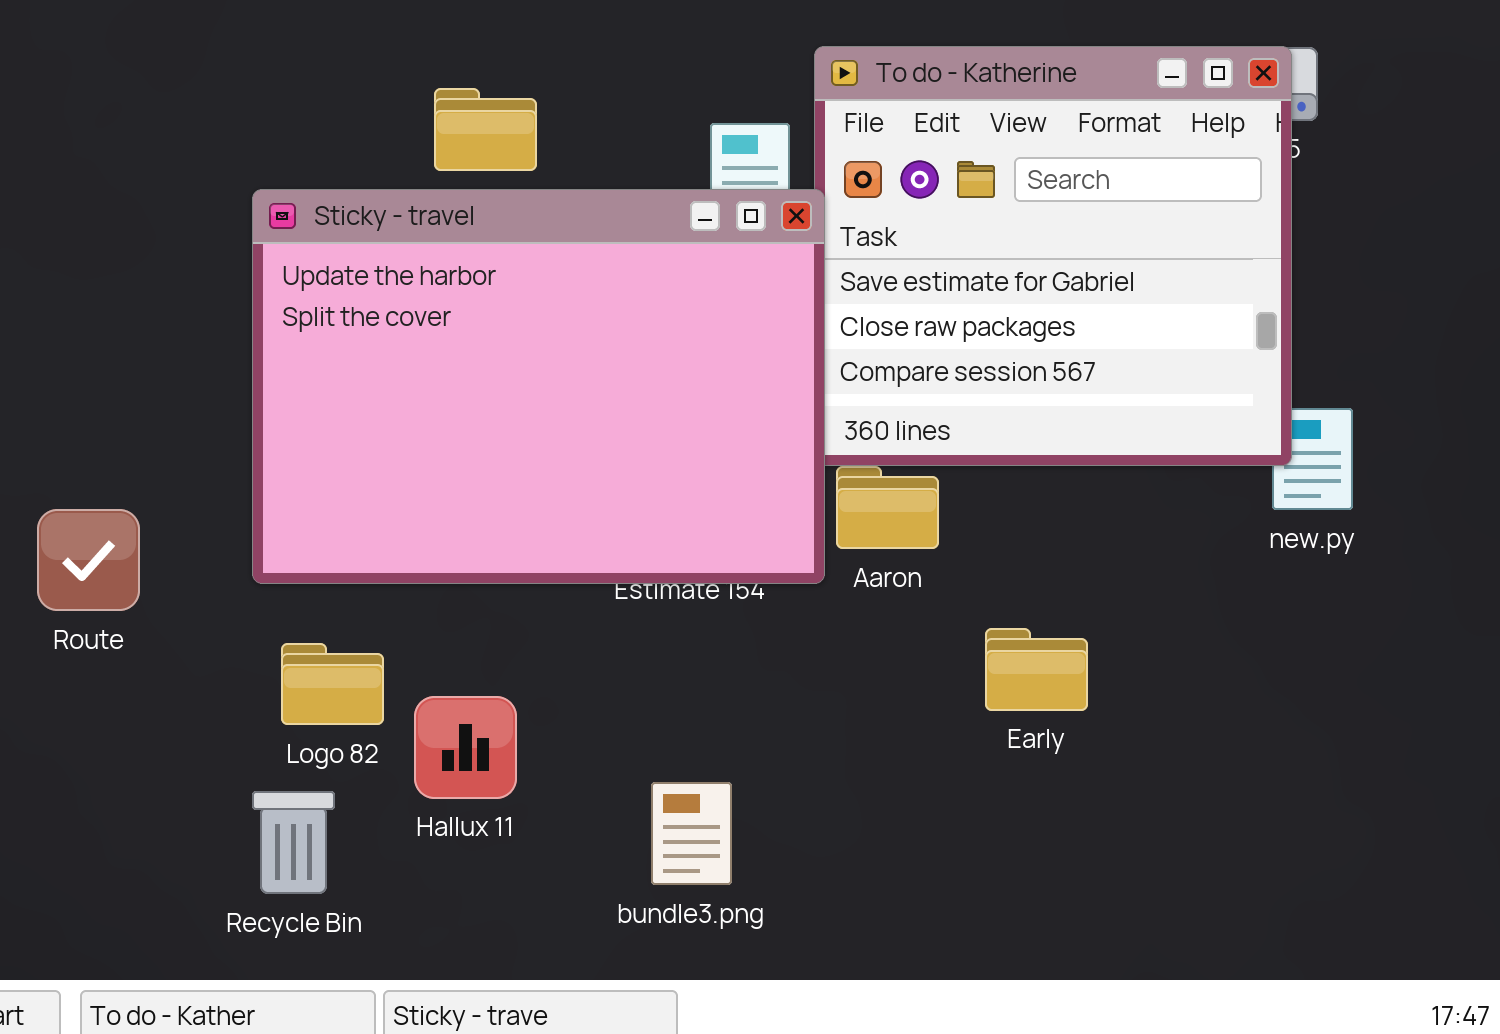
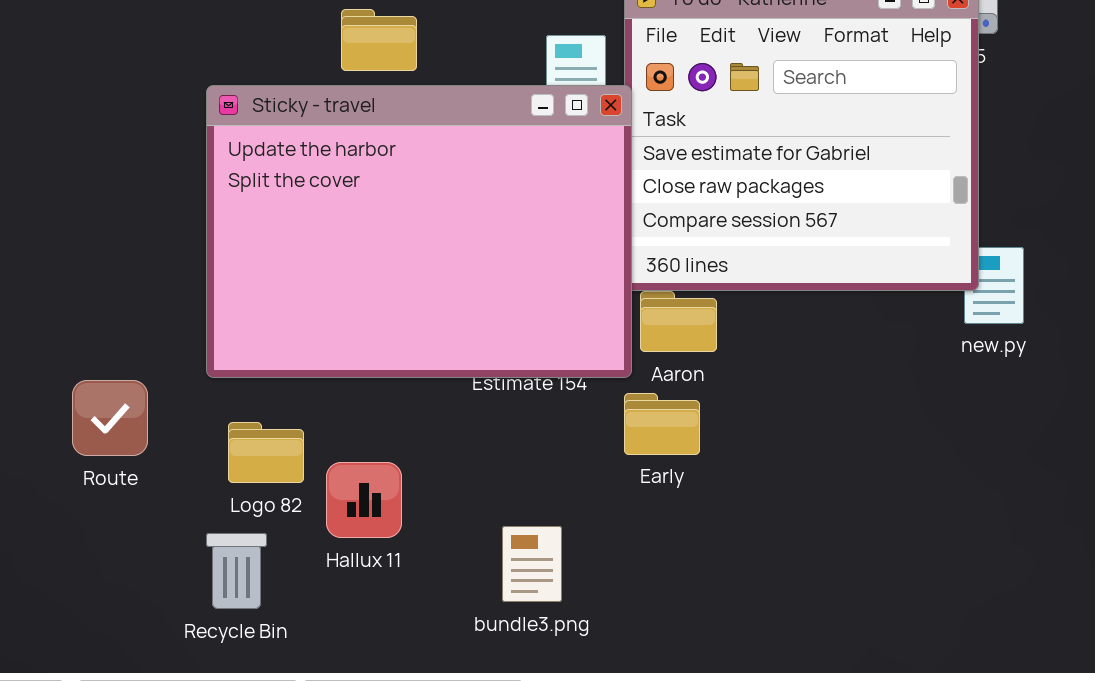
Route: [37,509,140,611] -> [72,380,148,456], moved
Early: [985,628,1088,711] -> [624,393,700,455], moved

